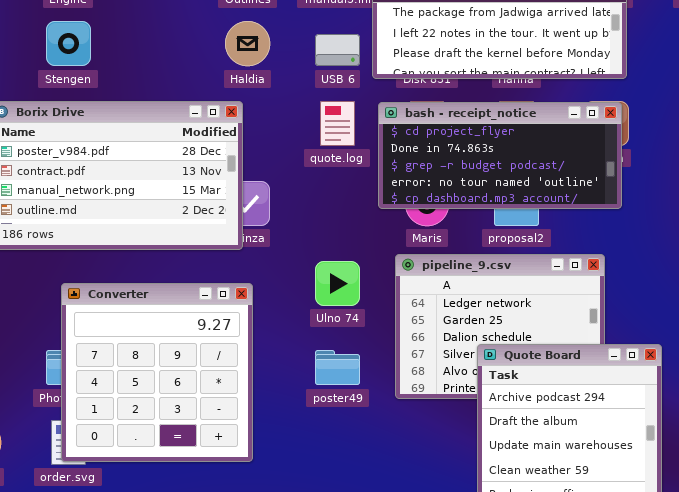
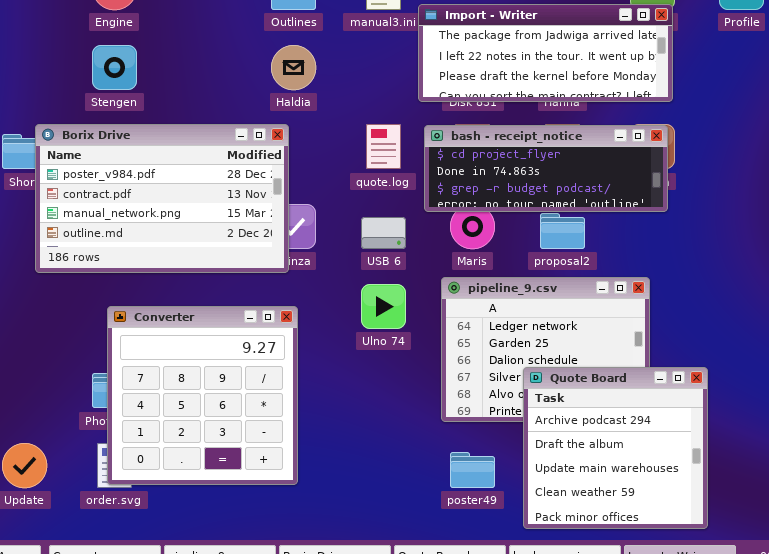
USB 6: [315,34,360,66] -> [361,217,406,249], moved
bash - receipt_notice: [378,102,622,209] -> [424,125,668,212], resized
poster49: [315,350,360,385] -> [450,452,495,488], moved

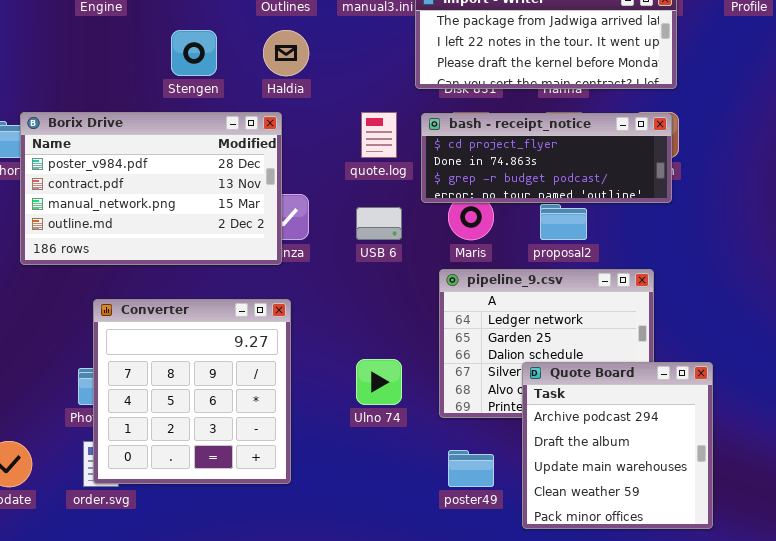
Stengen: [92,45,137,90] -> [171,30,217,76], moved
Ulno 74: [361,284,406,329] -> [356,359,402,405], moved

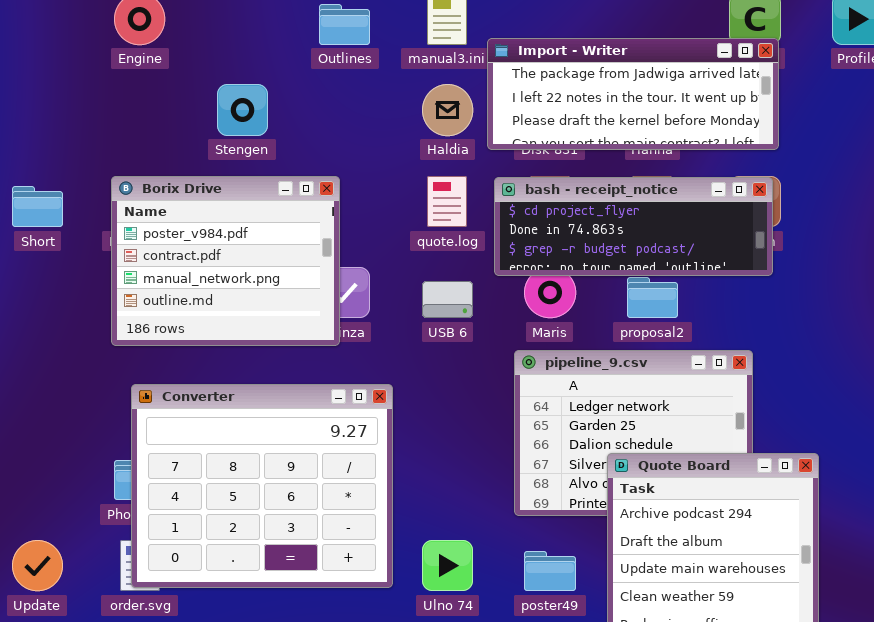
Haldia: [263,30,309,76] -> [422,84,473,136], moved
Borix Drive: [20,112,282,265] -> [111,176,340,346], resized
Converter: [93,299,291,484] -> [131,384,393,588], resized
Ulno 74: [356,359,402,405] -> [422,540,473,591], moved

